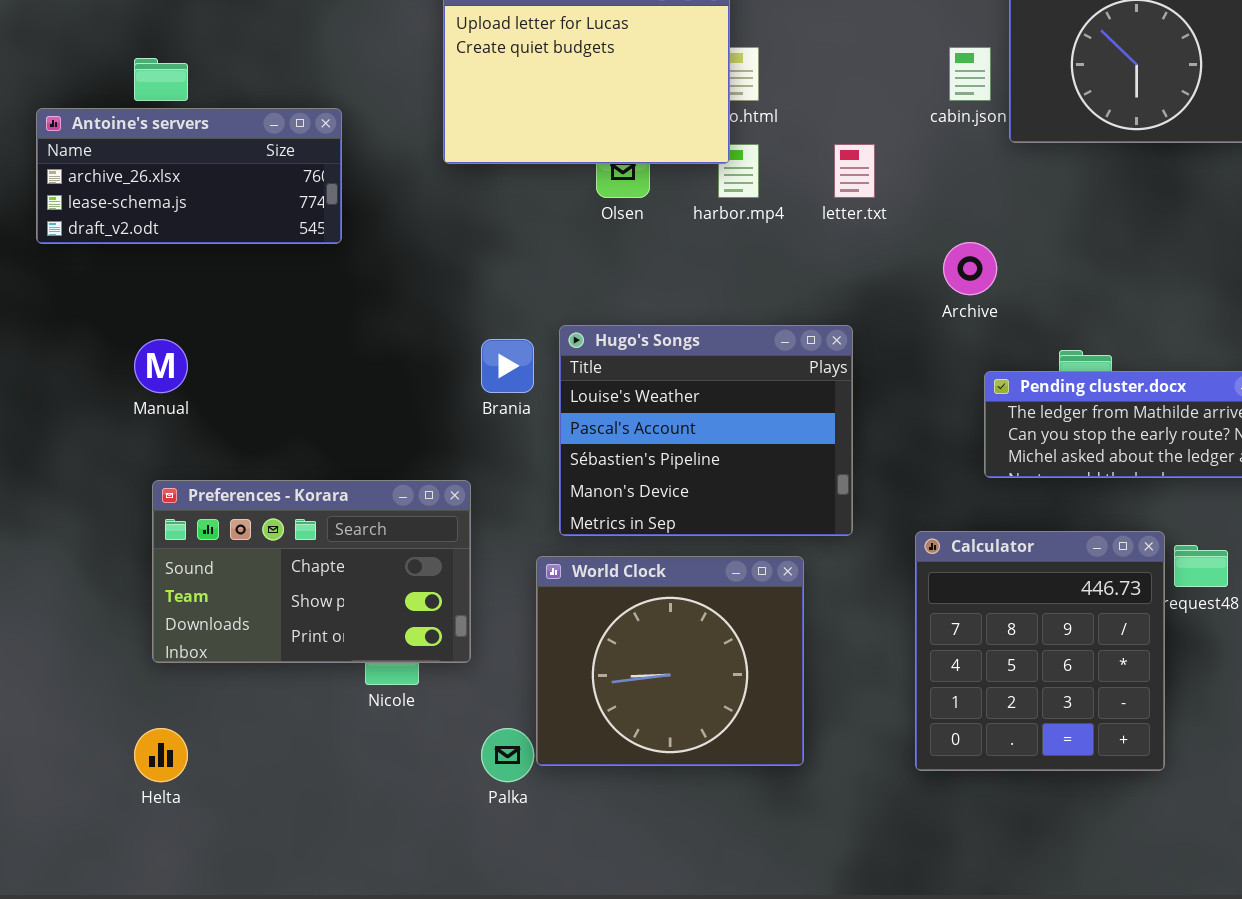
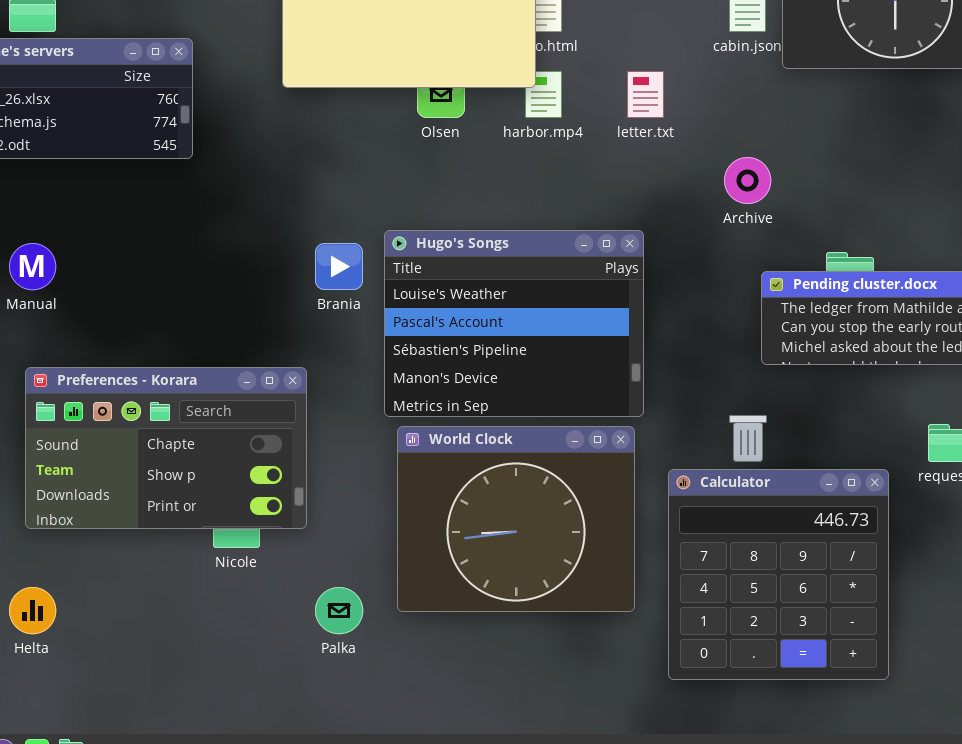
Calculator: [915,531,1165,771] -> [668,469,889,680], moved
World Clock: [536,556,804,766] -> [397,426,635,612], moved

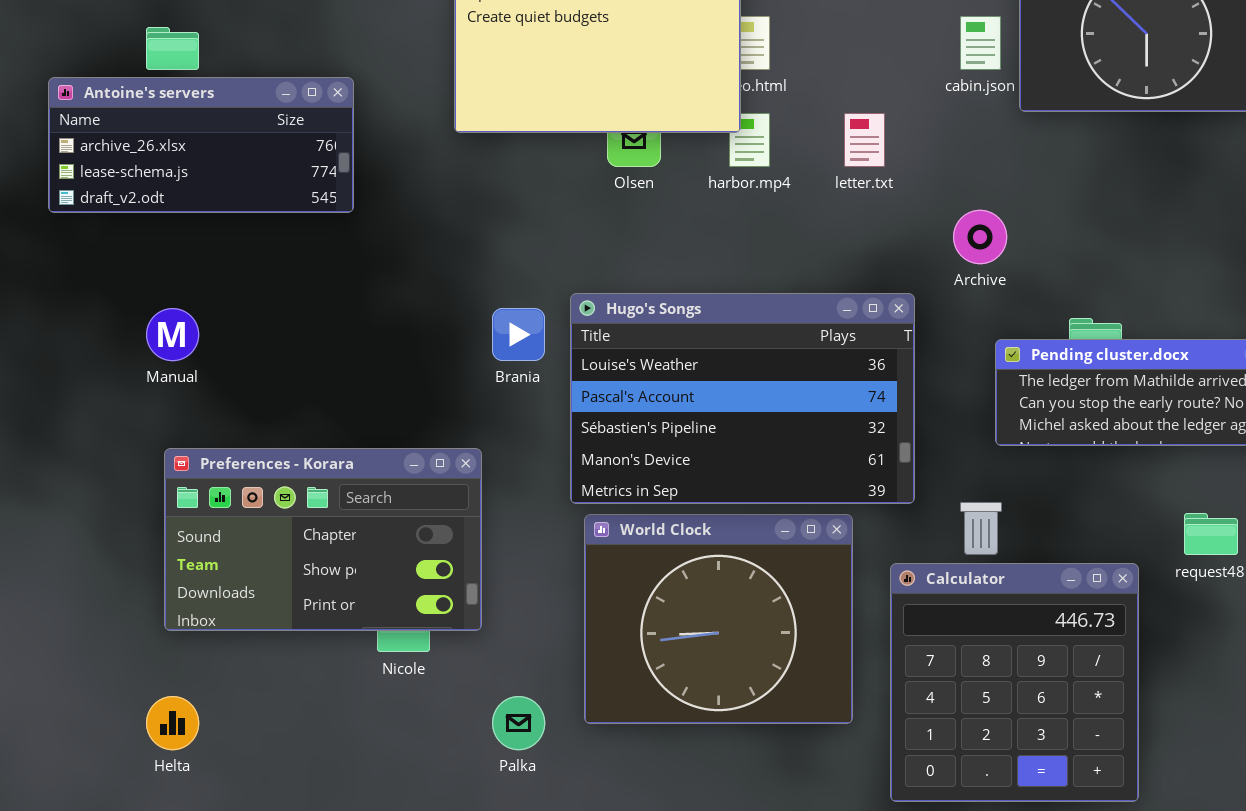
Hugo's Songs: [384,230,644,417] -> [570,293,915,504], resized

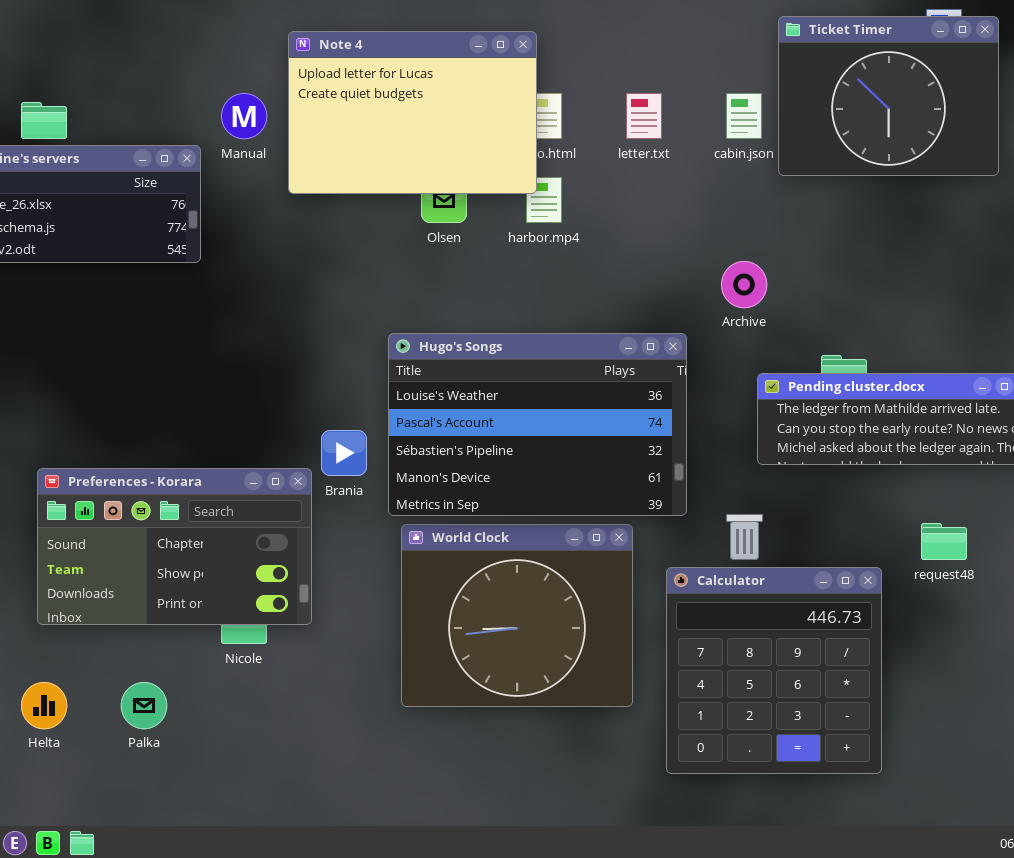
letter.txt: [844,113,885,167] -> [626,93,662,139], moved
Manual: [146,308,199,361] -> [221,93,267,139], moved
Brania: [492,308,545,361] -> [321,430,367,476], moved
Palka: [492,696,545,750] -> [121,682,167,729], moved

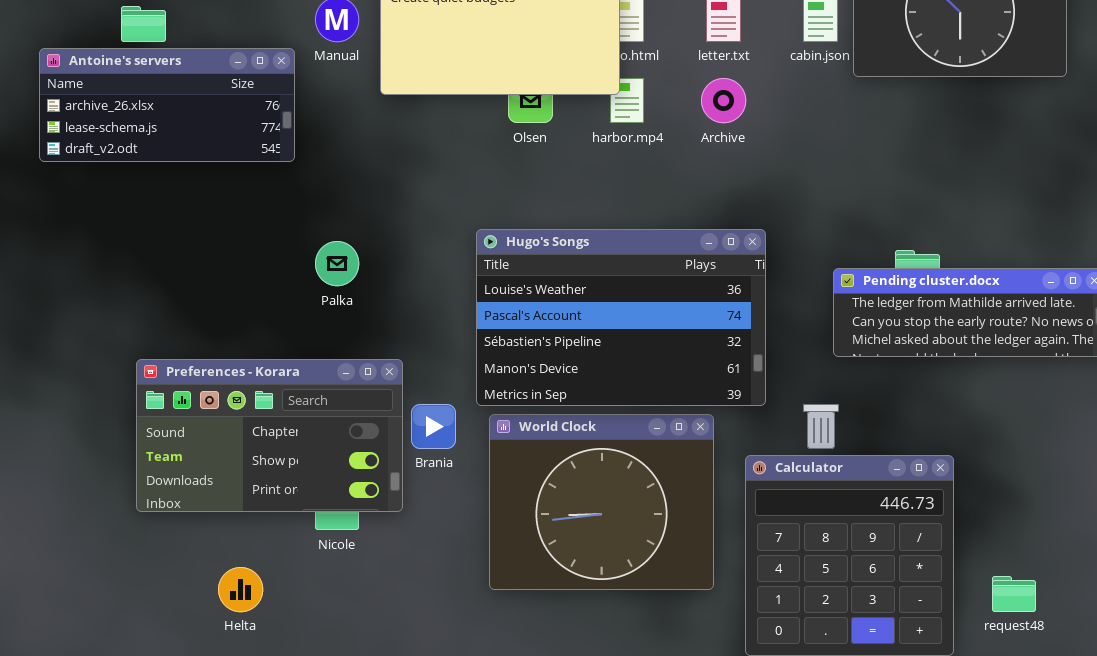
Archive: [721,261,767,308] -> [701,78,746,123], moved
Brania: [321,430,367,476] -> [411,404,456,449], moved
request48: [921,523,967,560] -> [992,576,1036,612], moved
Helta: [21,682,67,729] -> [218,567,263,612], moved
Palka: [121,682,167,729] -> [315,241,359,286], moved

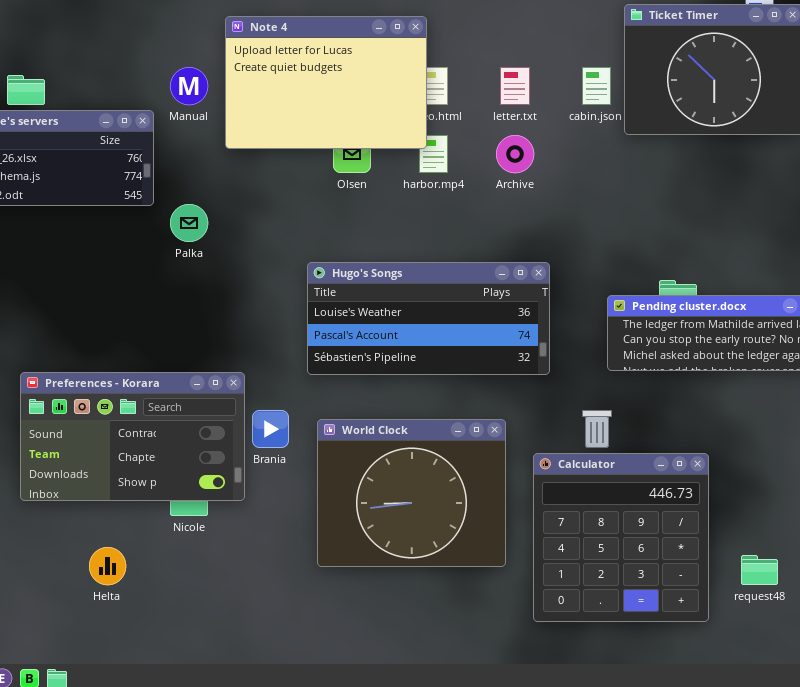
Hugo's Songs: [476,229,766,406] -> [307,262,550,375], resized
Palka: [315,241,359,286] -> [170,204,208,242], moved
Preferences - Korara: [136,359,403,512] -> [20,372,245,501], scrolled up 1 row

